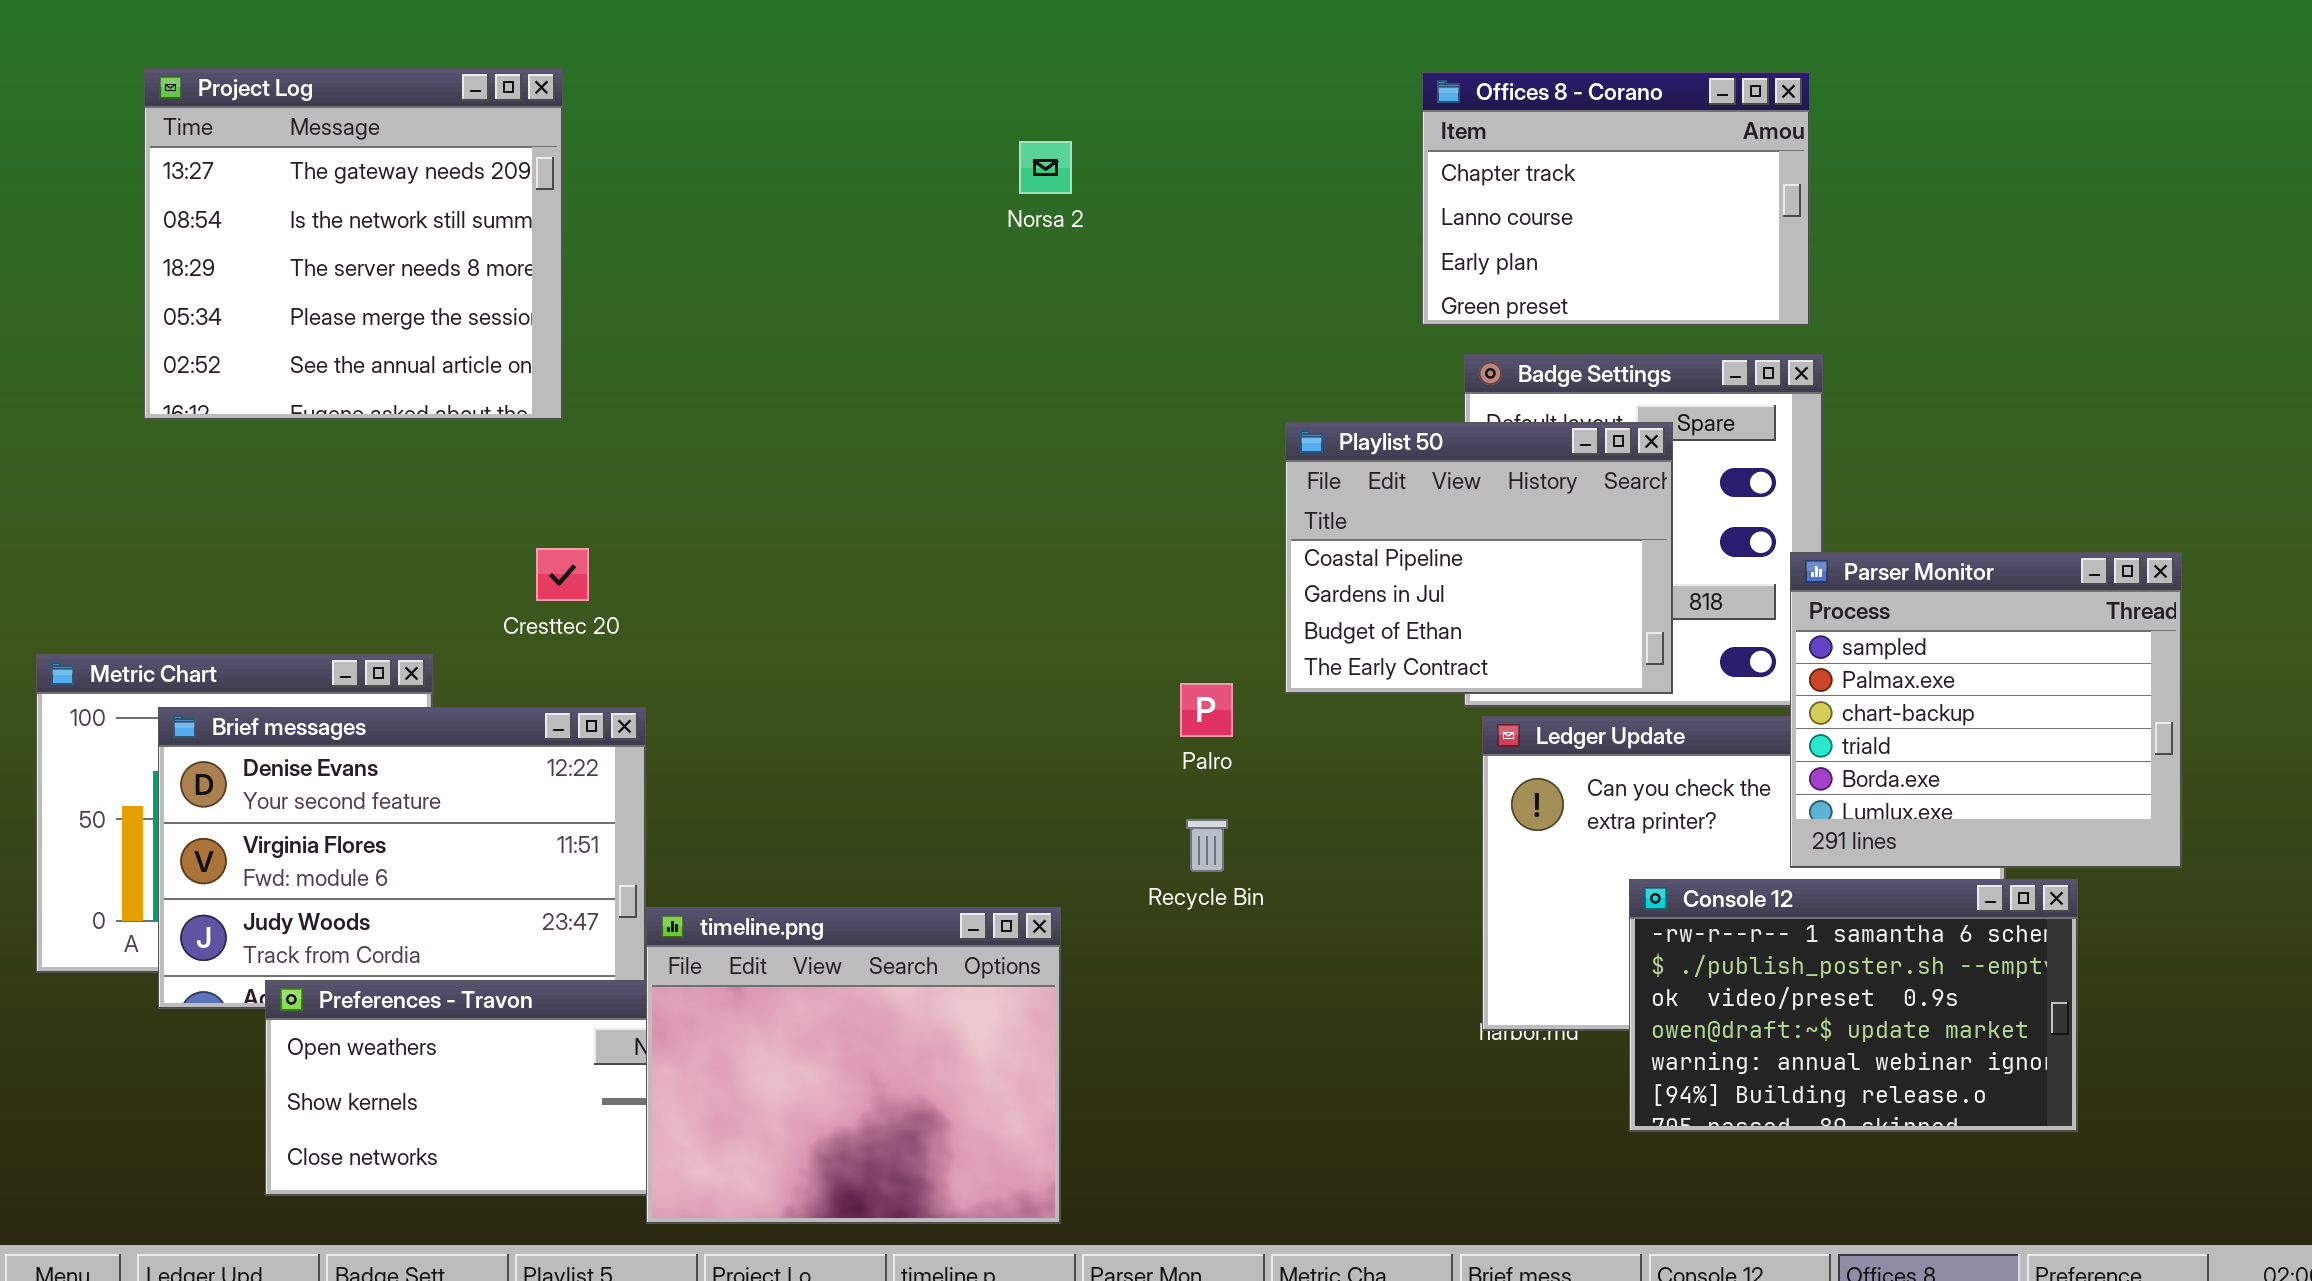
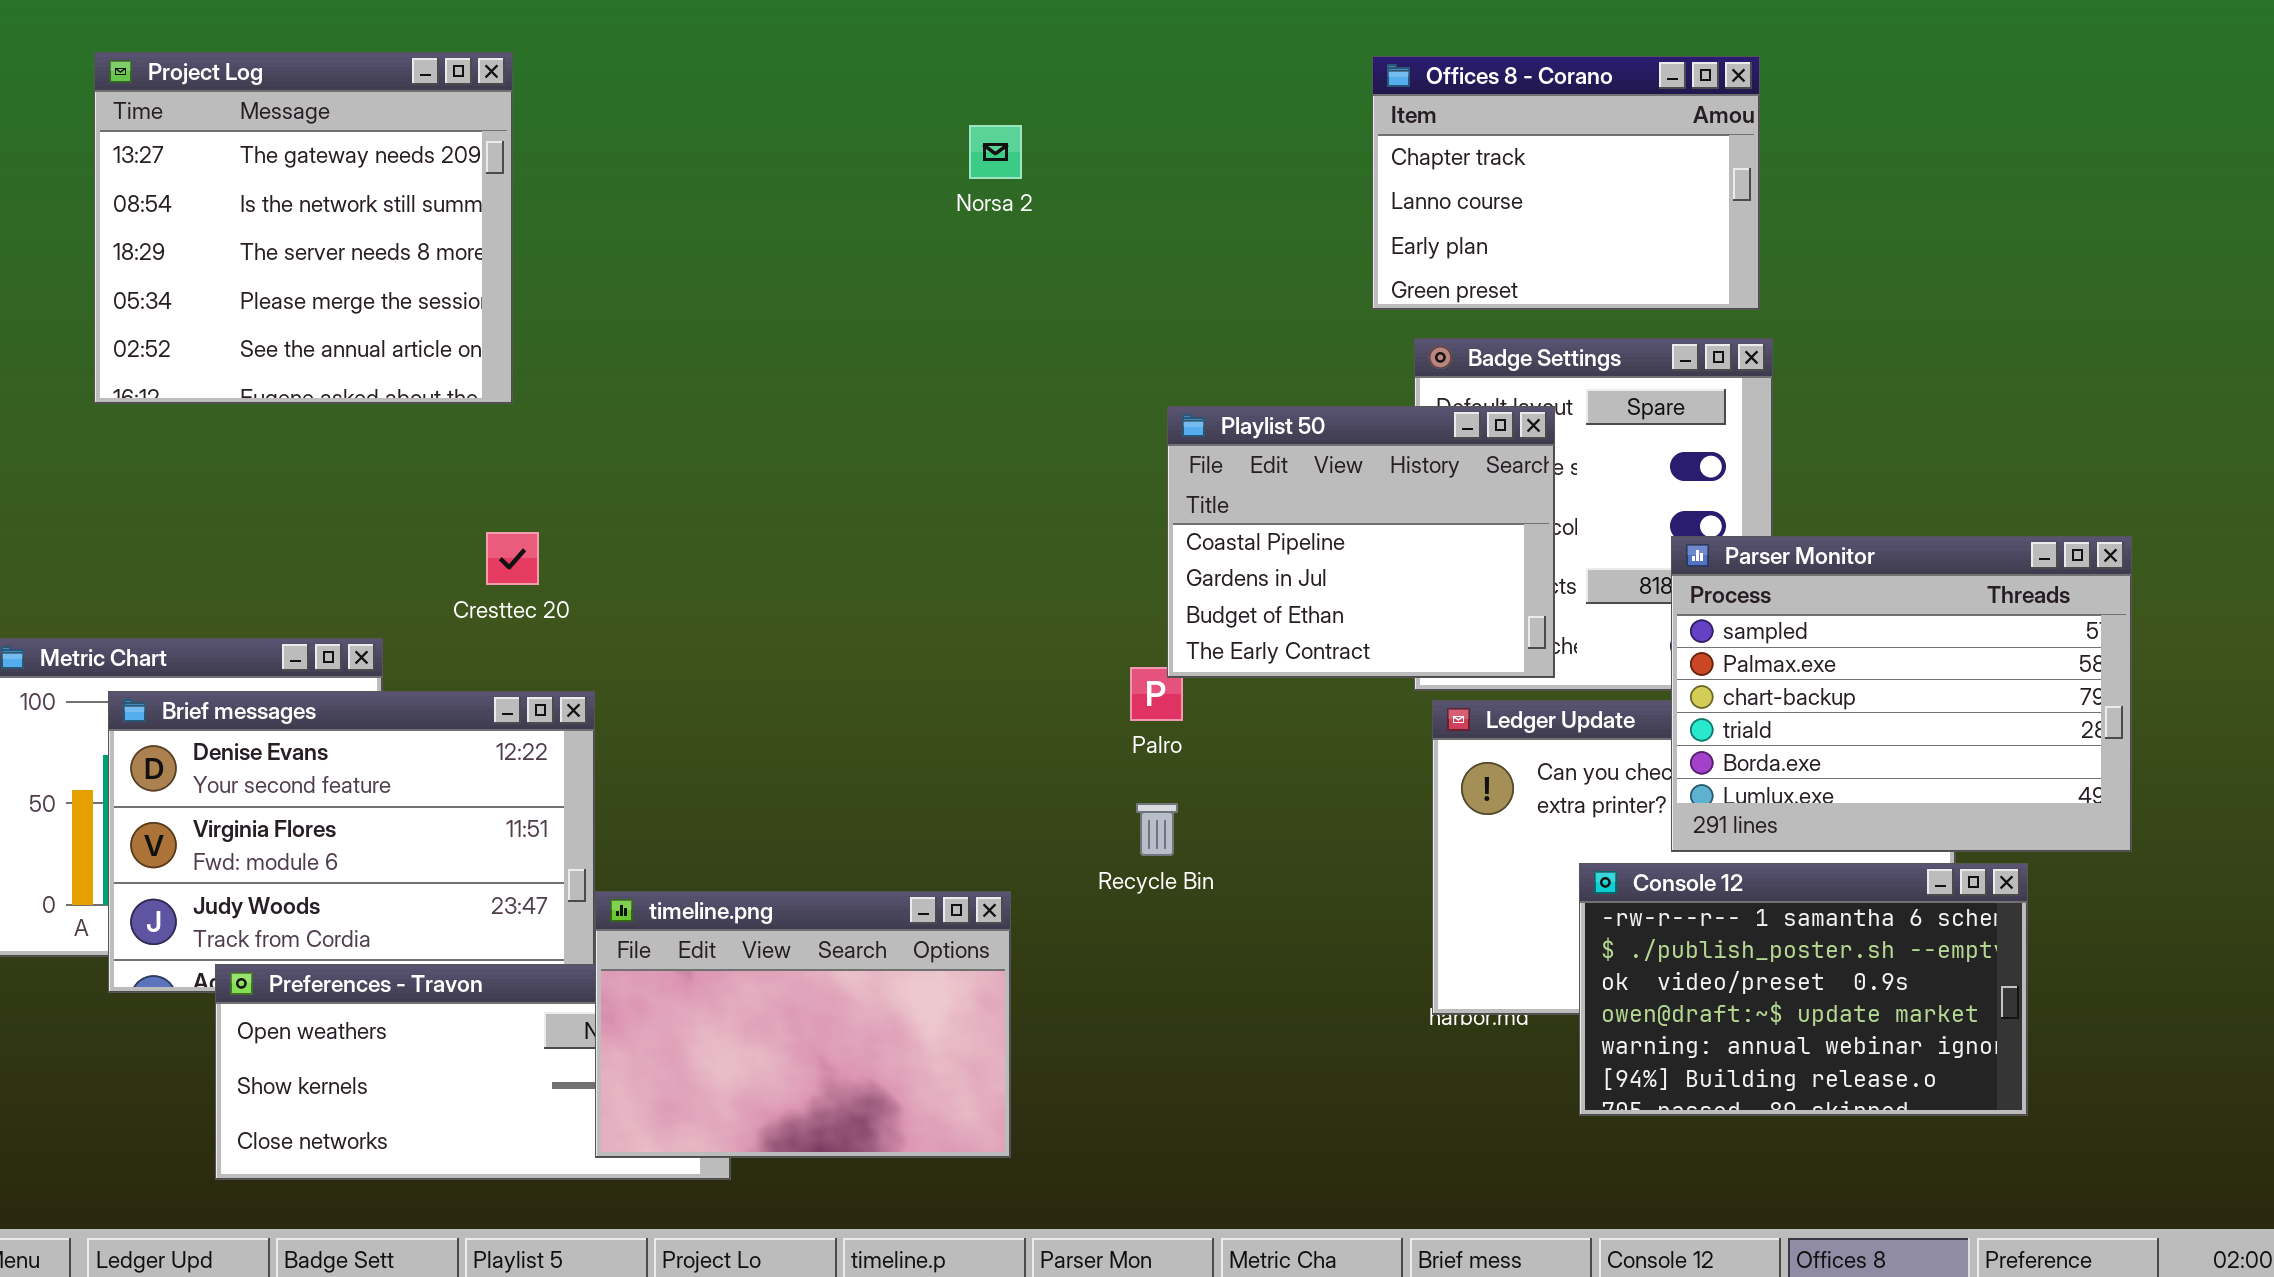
Playlist 50: [1285,422,1673,694] -> [1167,406,1555,678], moved
Parser Monitor: [1790,552,2182,868] -> [1671,536,2132,852], resized
timeline.png: [646,907,1061,1224] -> [595,891,1011,1158], resized

